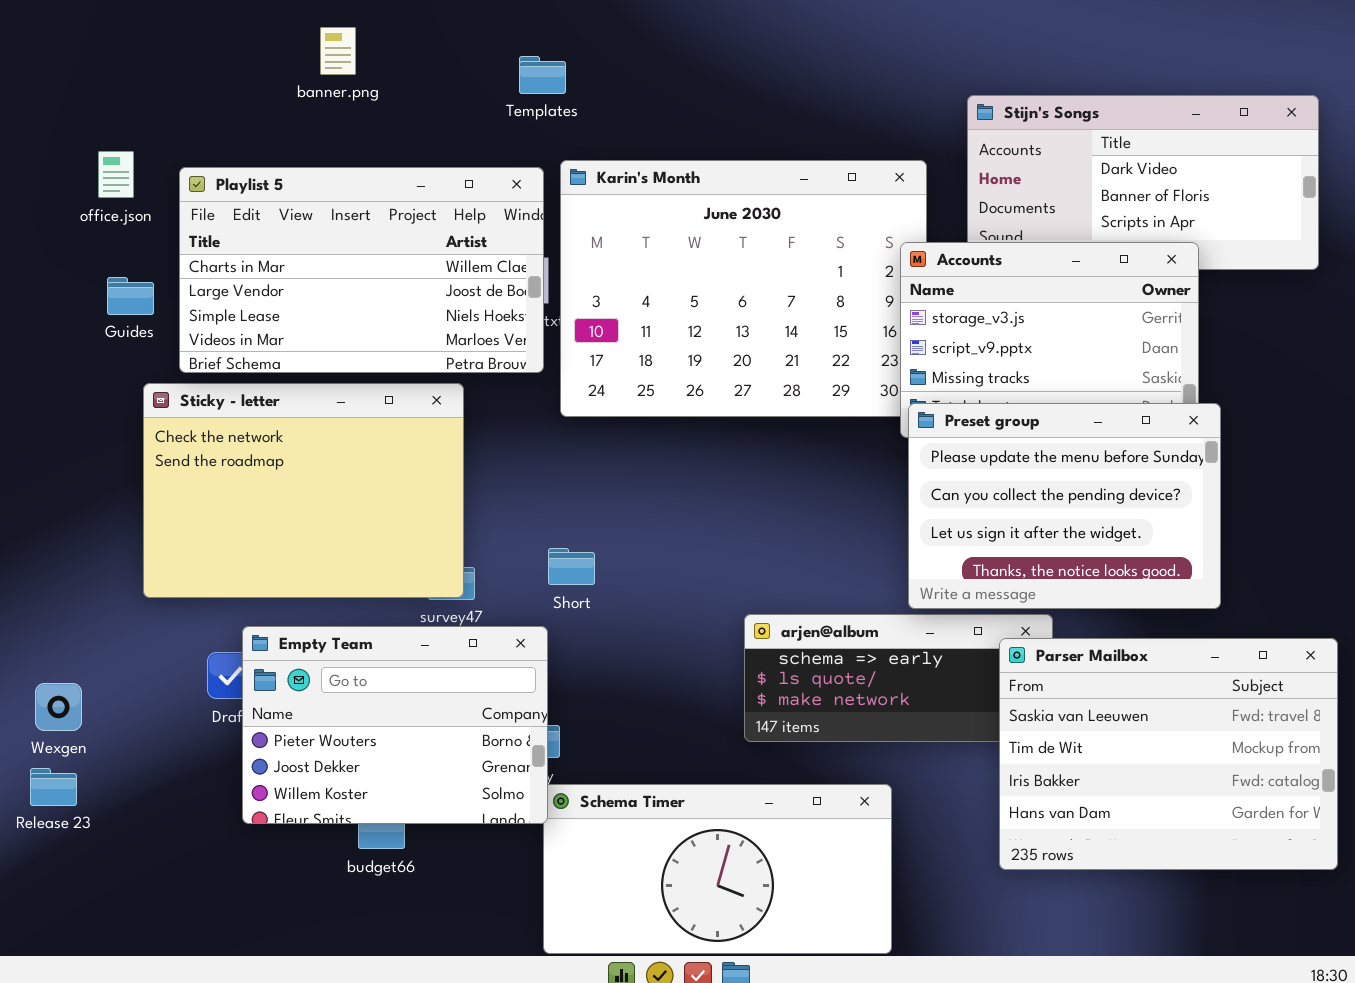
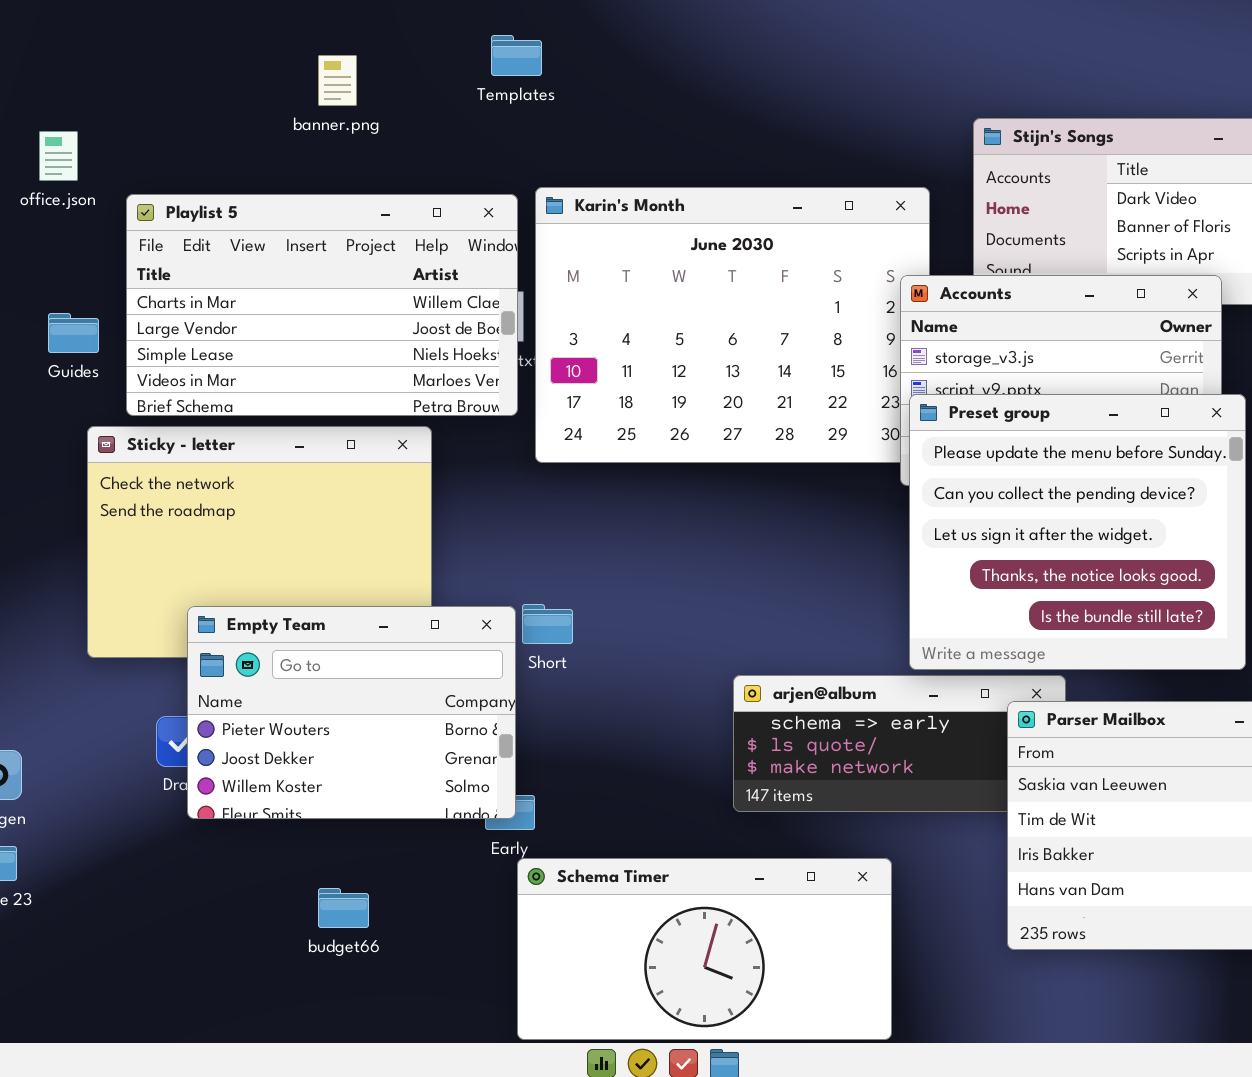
banner.png: [320,27,356,75] -> [318,55,357,106], moved
Templates: [519,56,566,94] -> [491,35,542,76], moved
office.json: [98,151,134,198] -> [39,131,78,181], moved
Preset group: [908,403,1221,609] -> [909,394,1246,670], resized
Empty Team: [242,626,548,824] -> [187,606,516,819], moved

